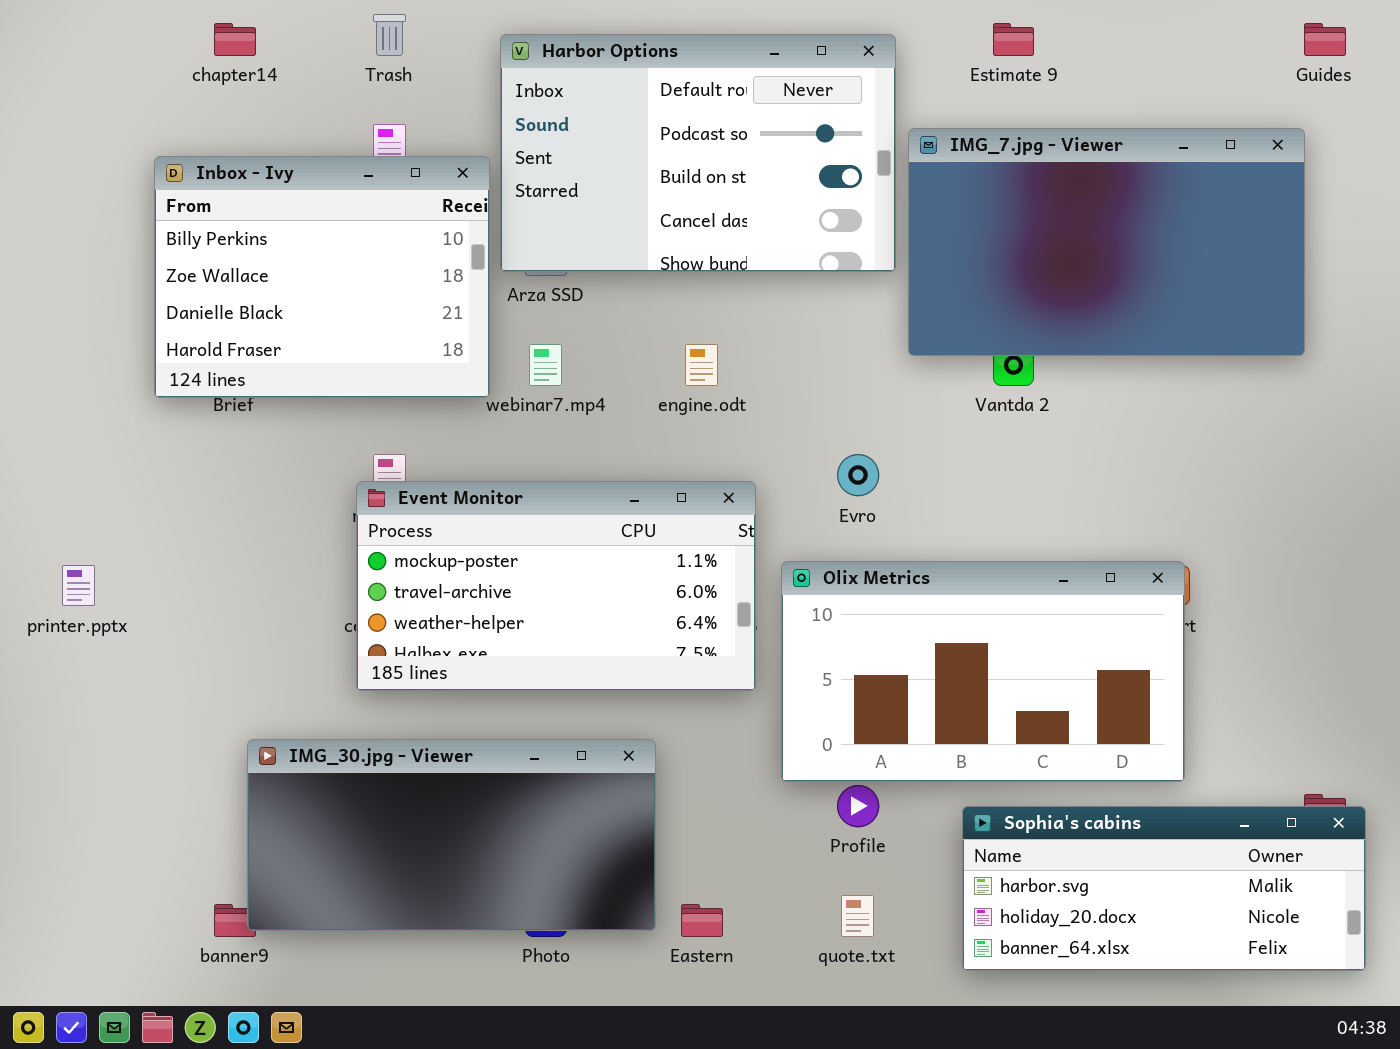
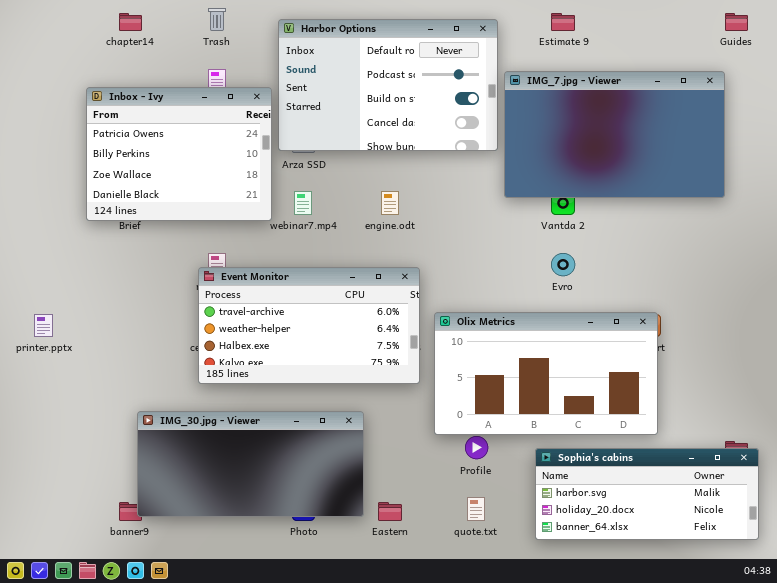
Inbox - Ivy: [154,156,490,398] -> [86,87,272,221], scrolled up 1 row
Evro: [837,454,879,496] -> [551,253,575,276], moved
Event Monitor: [356,481,756,691] -> [198,267,420,384], scrolled down 1 row

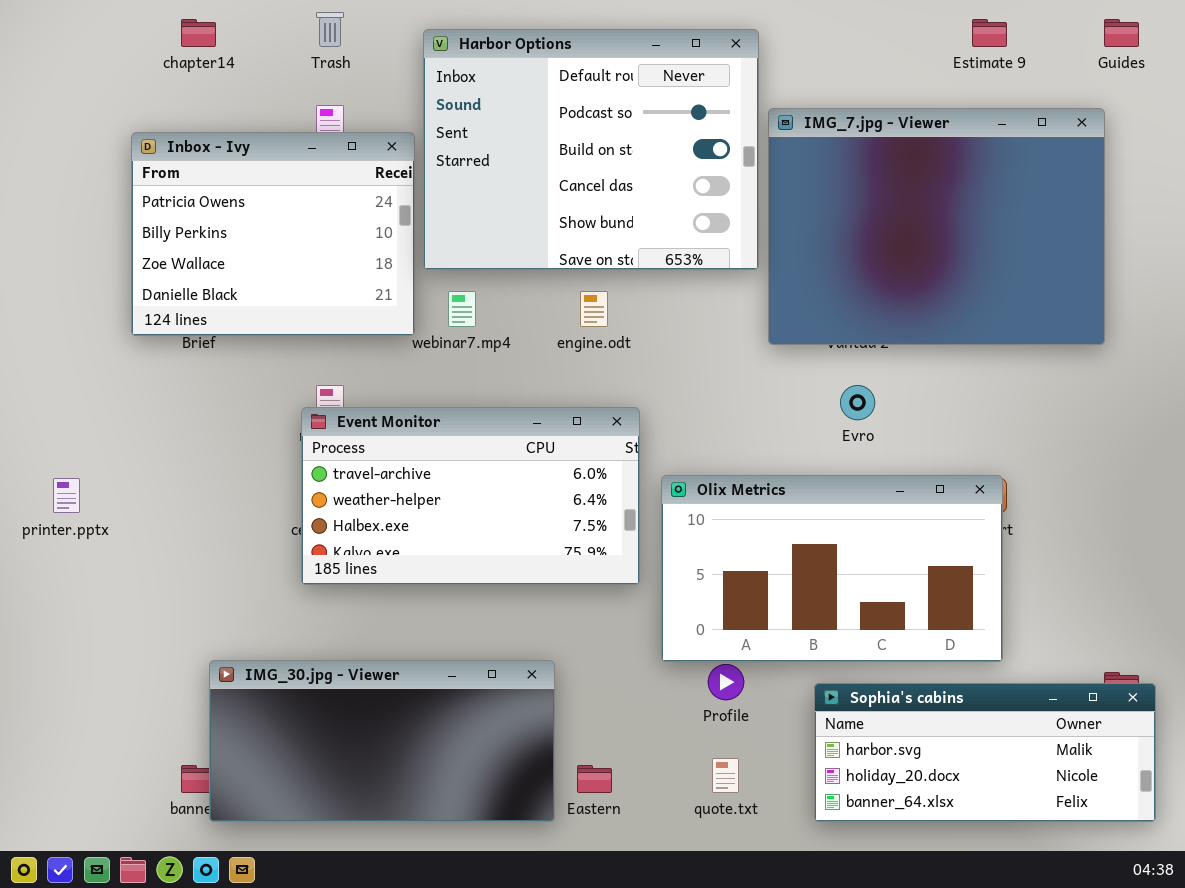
Estimate 9: [551,13,575,31] -> [972,19,1007,47], moved
Harbor Options: [278,19,498,151] -> [423,29,759,270], resized
IMG_7.jpg - Viewer: [504,71,725,198] -> [768,108,1105,345], resized
IMG_30.jpg - Viewer: [137,411,364,517] -> [209,660,555,822], moved

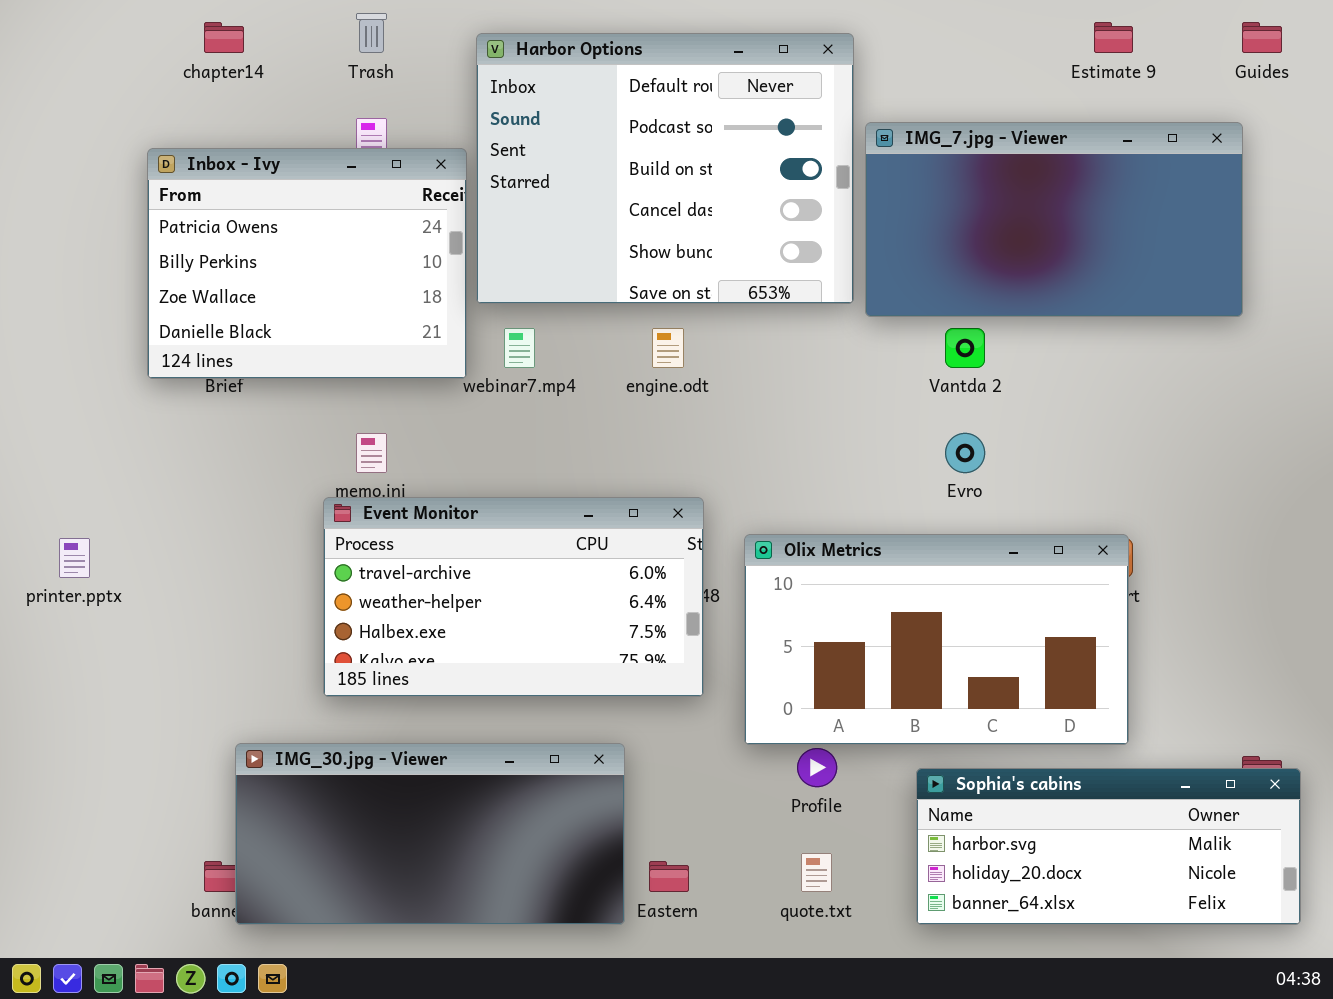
IMG_7.jpg - Viewer: [768,108,1105,345] -> [865,122,1243,317], resized
Event Monitor: [301,407,640,585] -> [323,497,704,697], moved

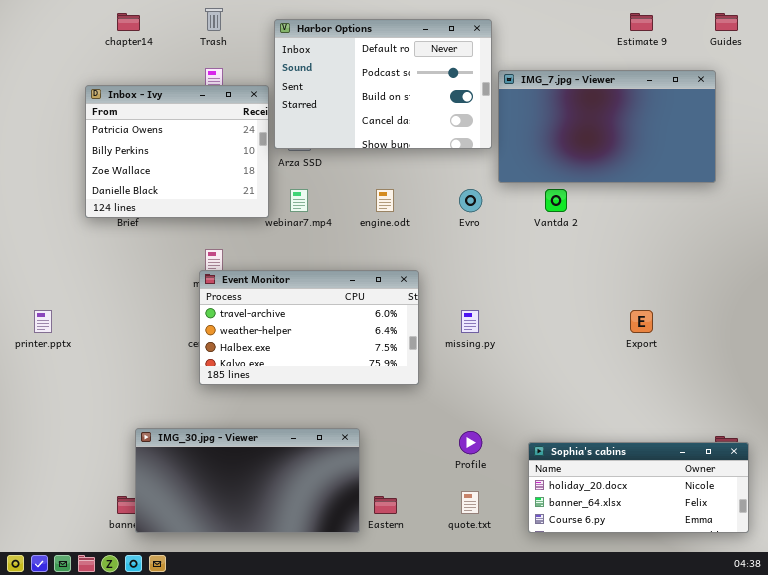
Harbor Options: [476,33,854,304] -> [274,19,492,149], resized
Evro: [945,433,985,473] -> [459,189,482,212], moved
Event Monitor: [323,497,704,697] -> [199,270,419,385], moved
Olix Metrics: [744,534,1129,745] -> none, closed
Sophia's cabins: [916,768,1301,925] -> [528,442,749,533], scrolled down 1 row

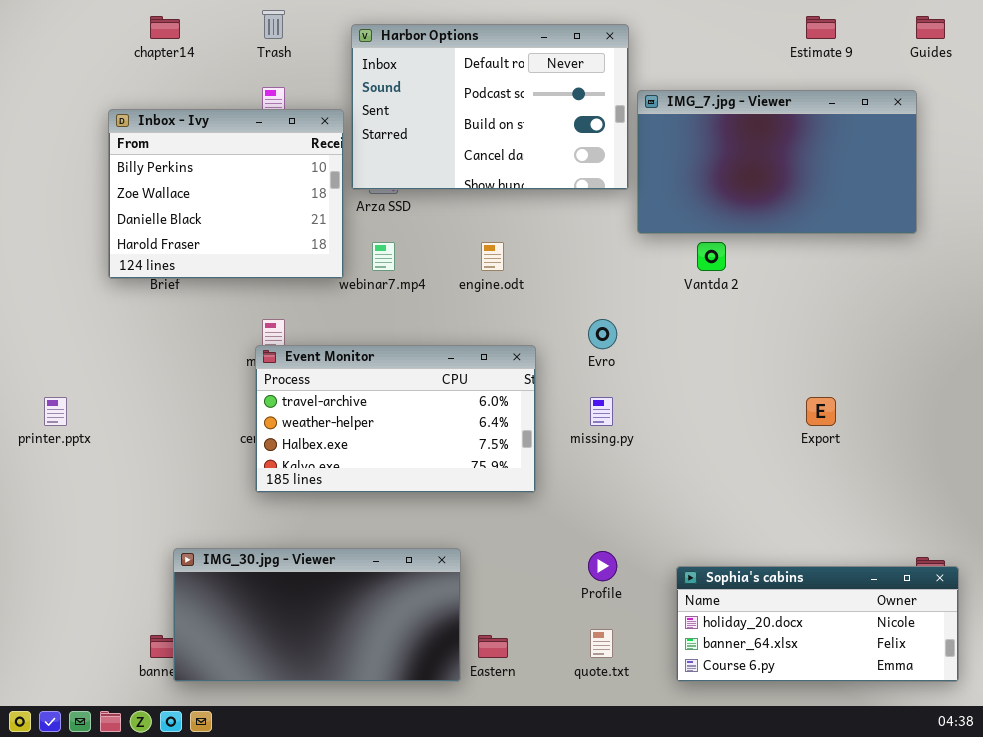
Inbox - Ivy: [85,85,269,218] -> [108,109,344,279], scrolled down 1 row
Evro: [459,189,482,212] -> [588,319,617,349], moved

